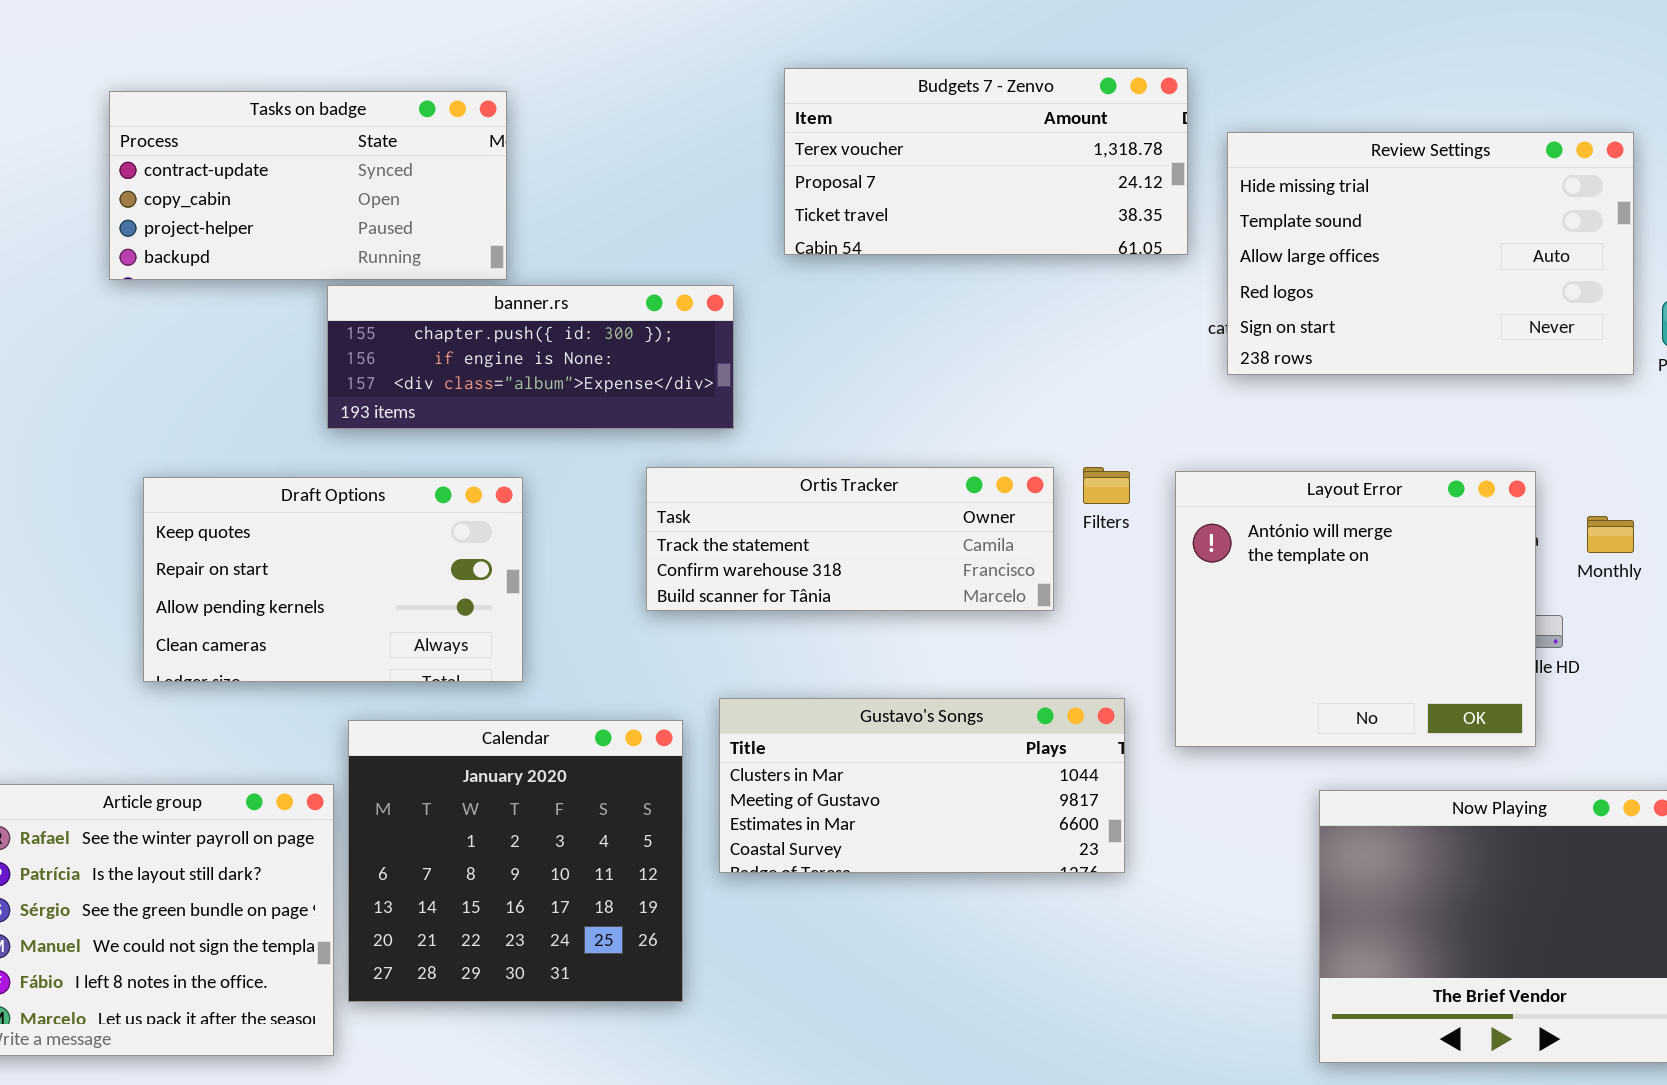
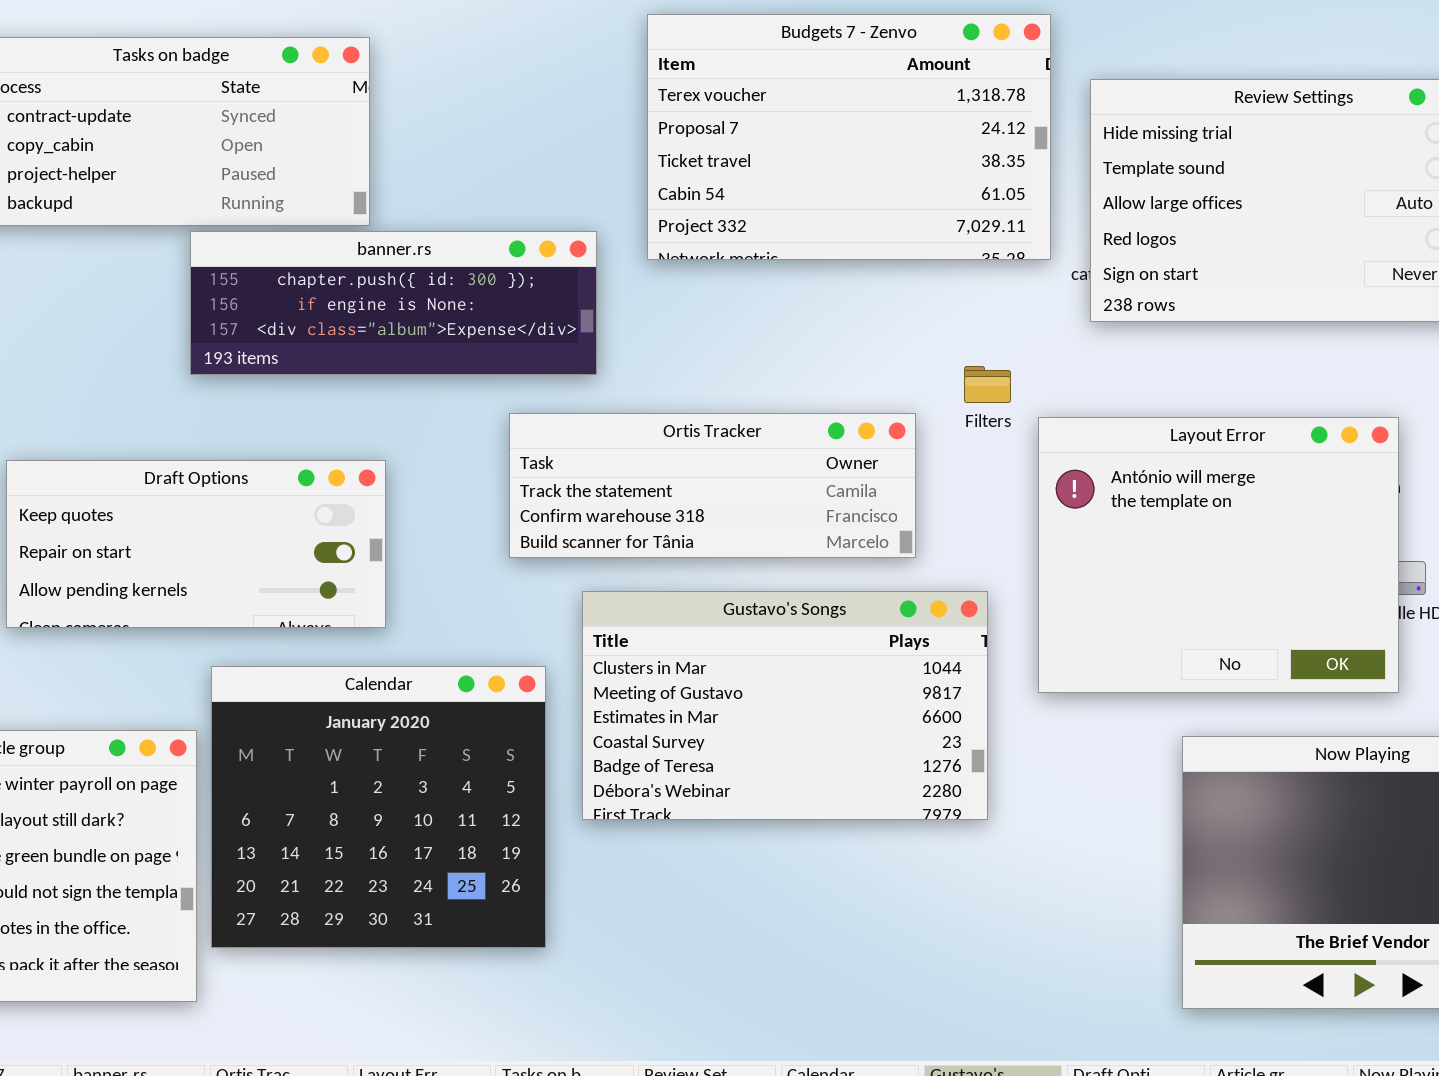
Budgets 7 - Zenvo: [784,68,1188,255] -> [647,14,1051,260], resized
Filters: [1083,467,1130,504] -> [964,366,1011,403], moved
Draft Options: [143,477,523,682] -> [6,460,386,628], resized
Gustavo's Songs: [719,698,1125,873] -> [582,591,988,820], resized

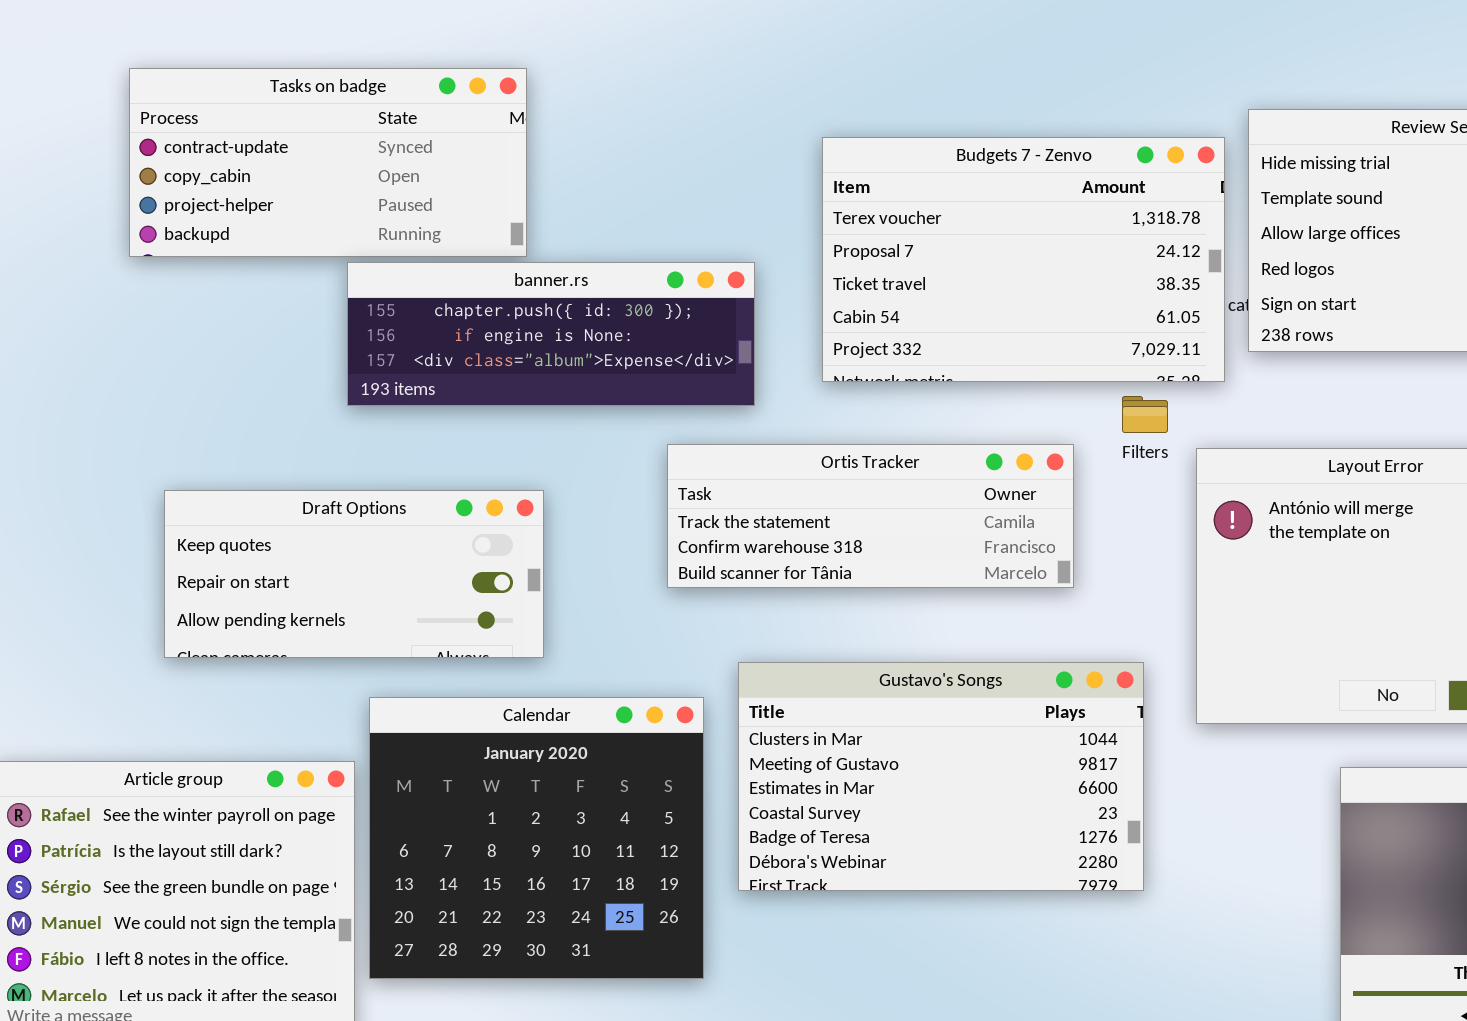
Budgets 7 - Zenvo: [647,14,1051,260] -> [822,137,1225,382], moved
Gustavo's Songs: [582,591,988,820] -> [738,662,1144,891], moved

